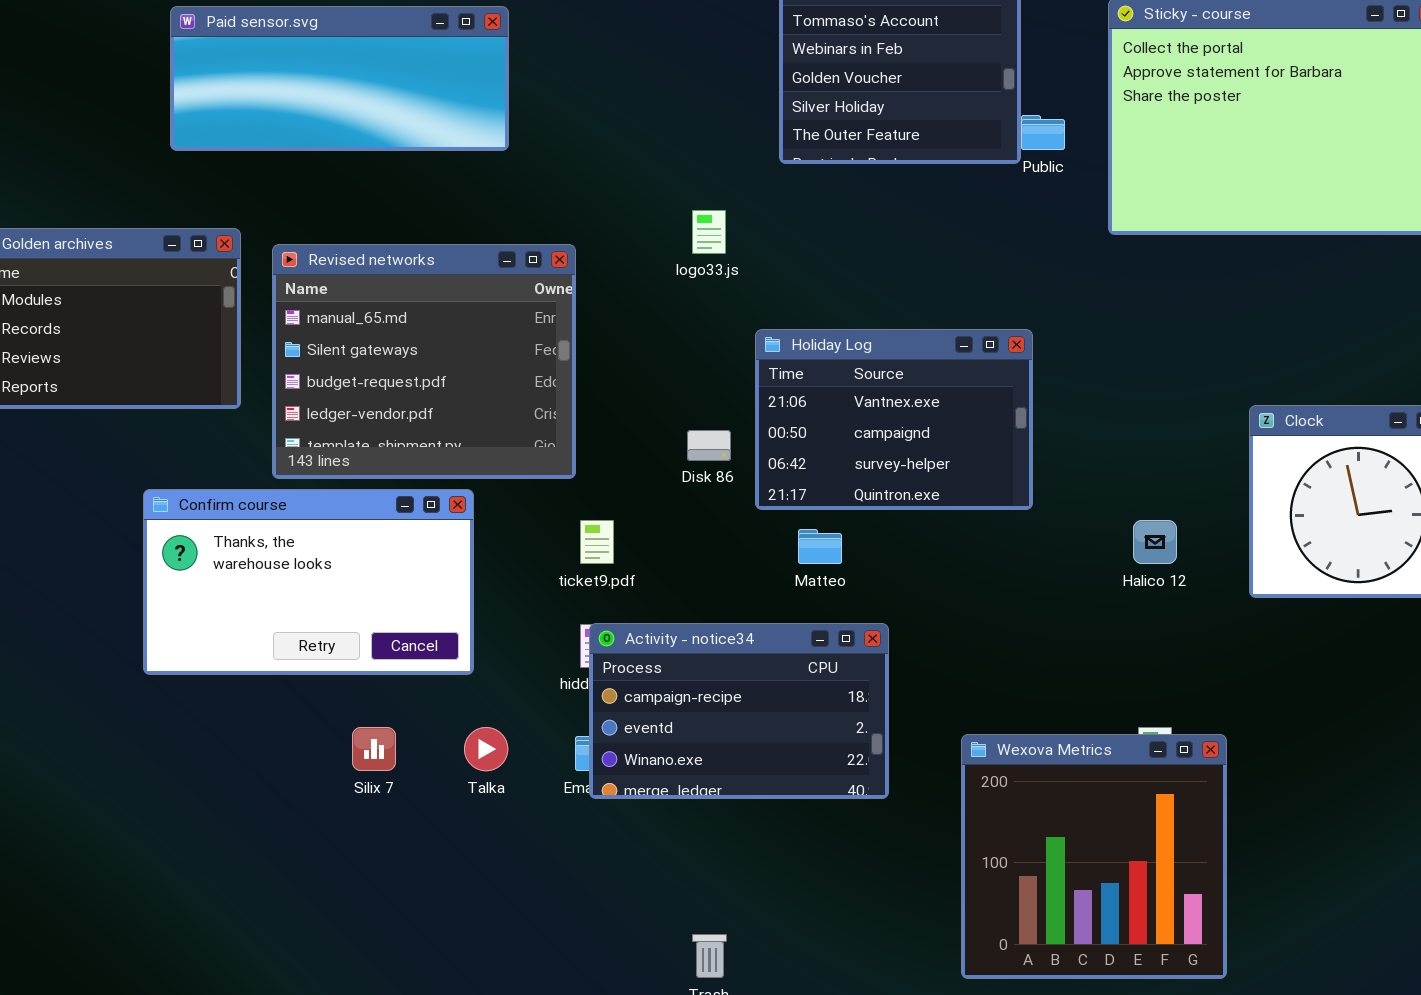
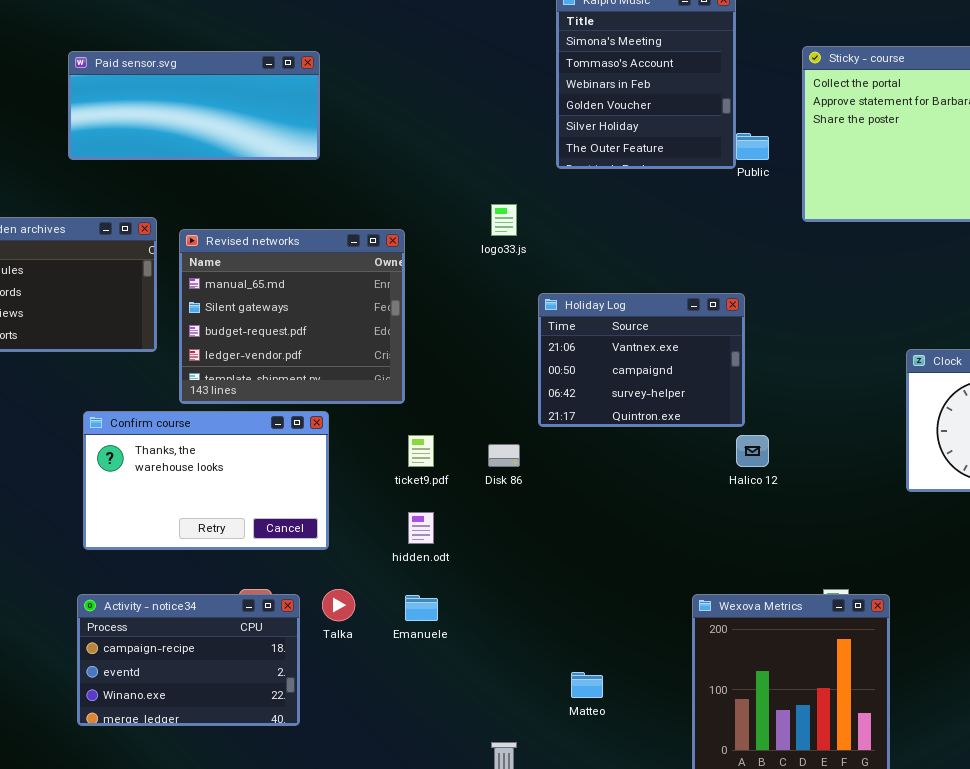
Paid sensor.svg: [170,6,509,151] -> [68,51,320,160], moved
Disk 86: [687,430,731,461] -> [488,444,520,467], moved
Halico 12: [1133,520,1177,564] -> [736,435,769,467], moved
Matteo: [798,529,842,564] -> [571,672,603,698], moved
Activity - notice34: [589,623,889,799] -> [77,594,300,726], moved

